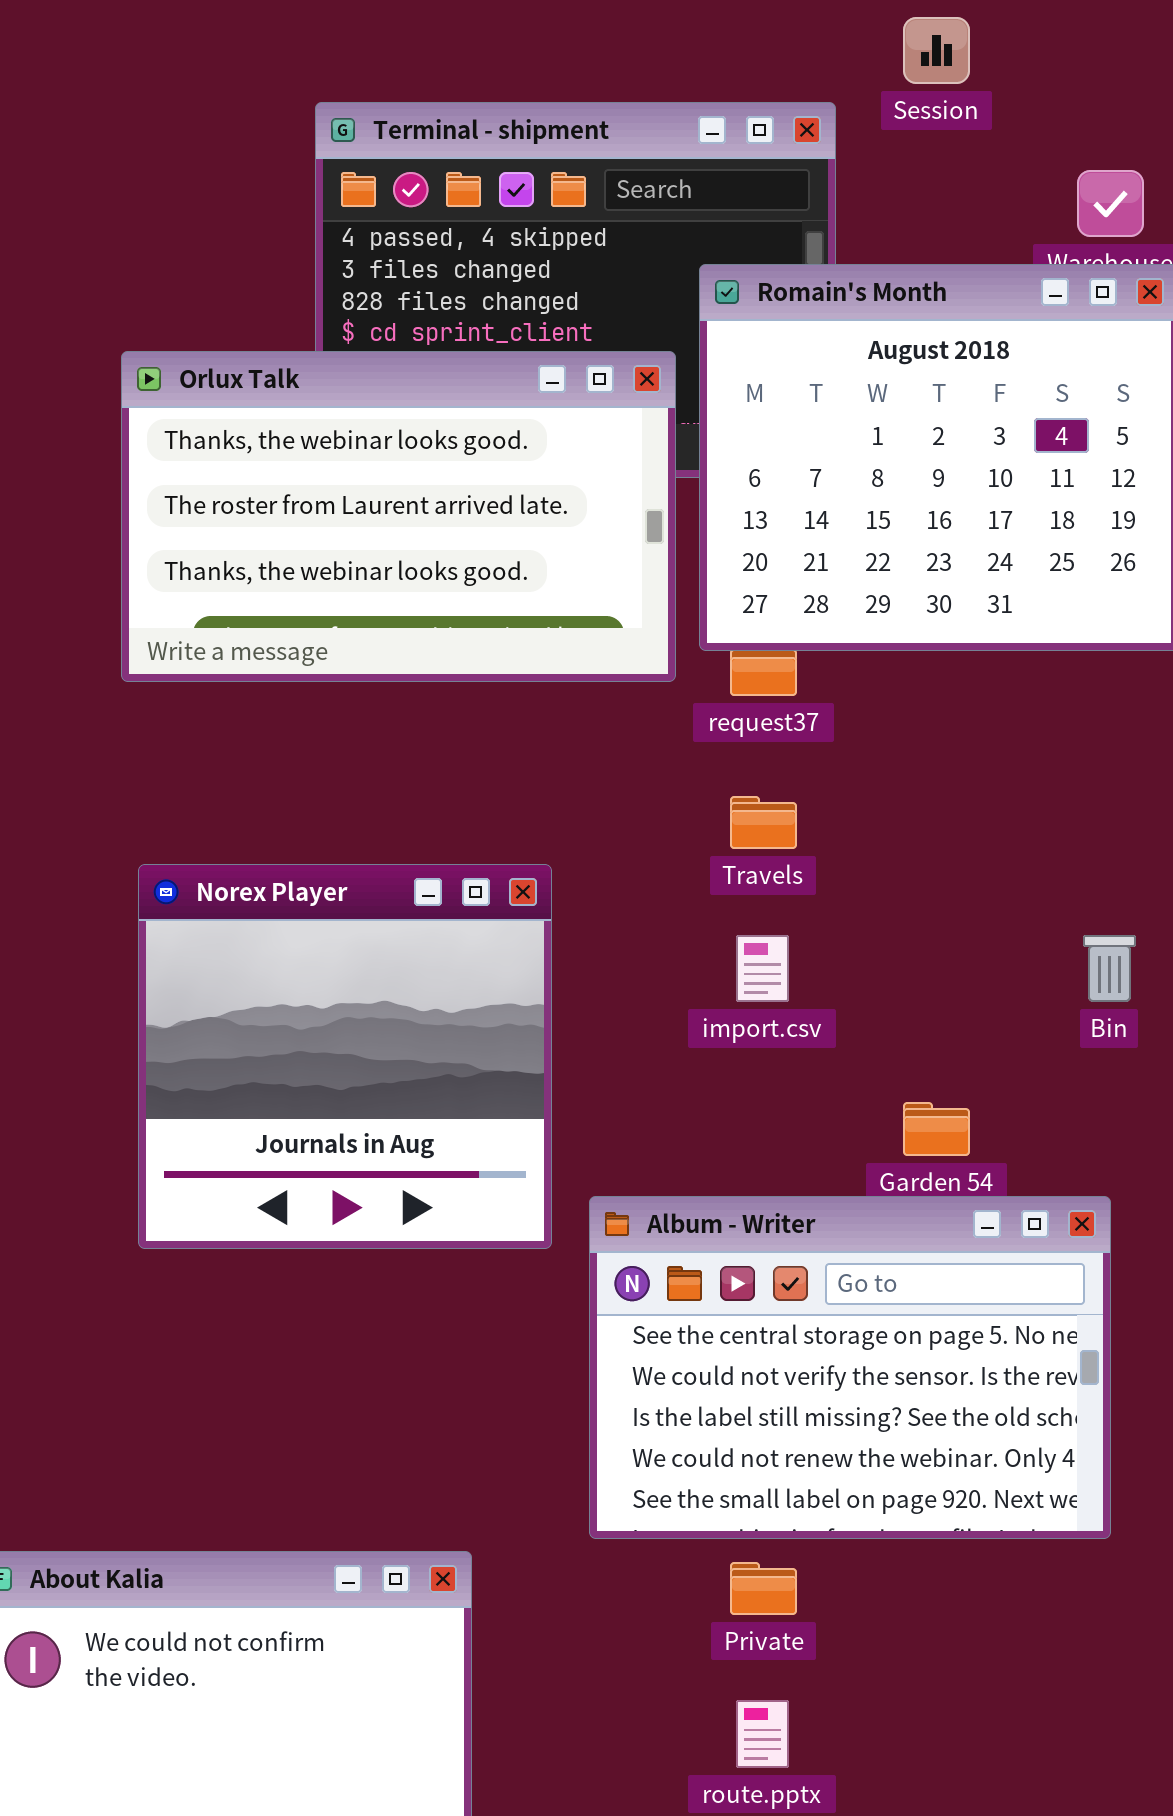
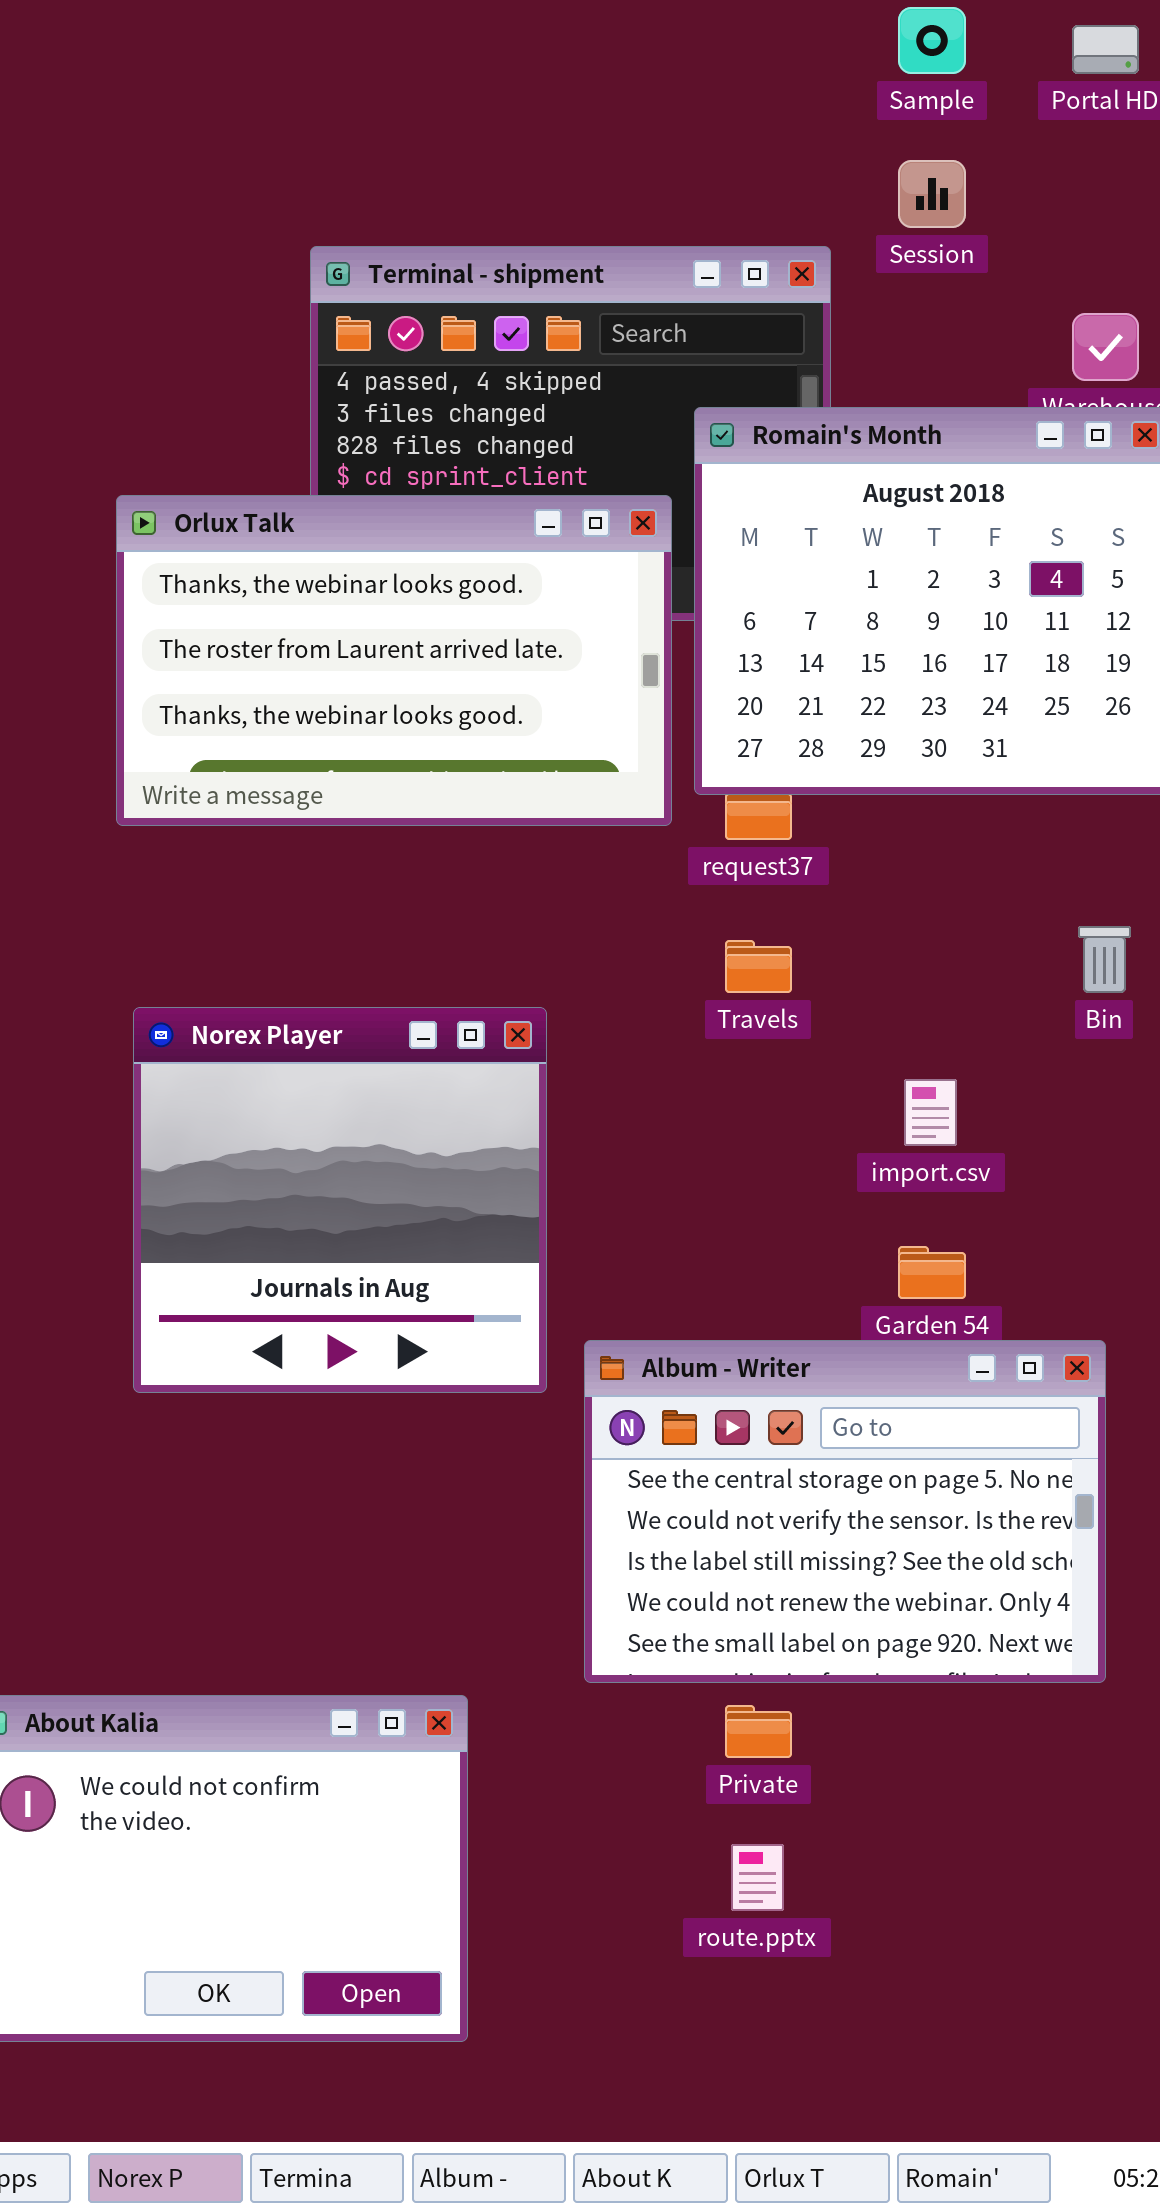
import.csv: [736,935,789,1002] -> [904,1079,957,1146], moved
Bin: [1083,935,1136,1002] -> [1078,926,1131,993], moved

